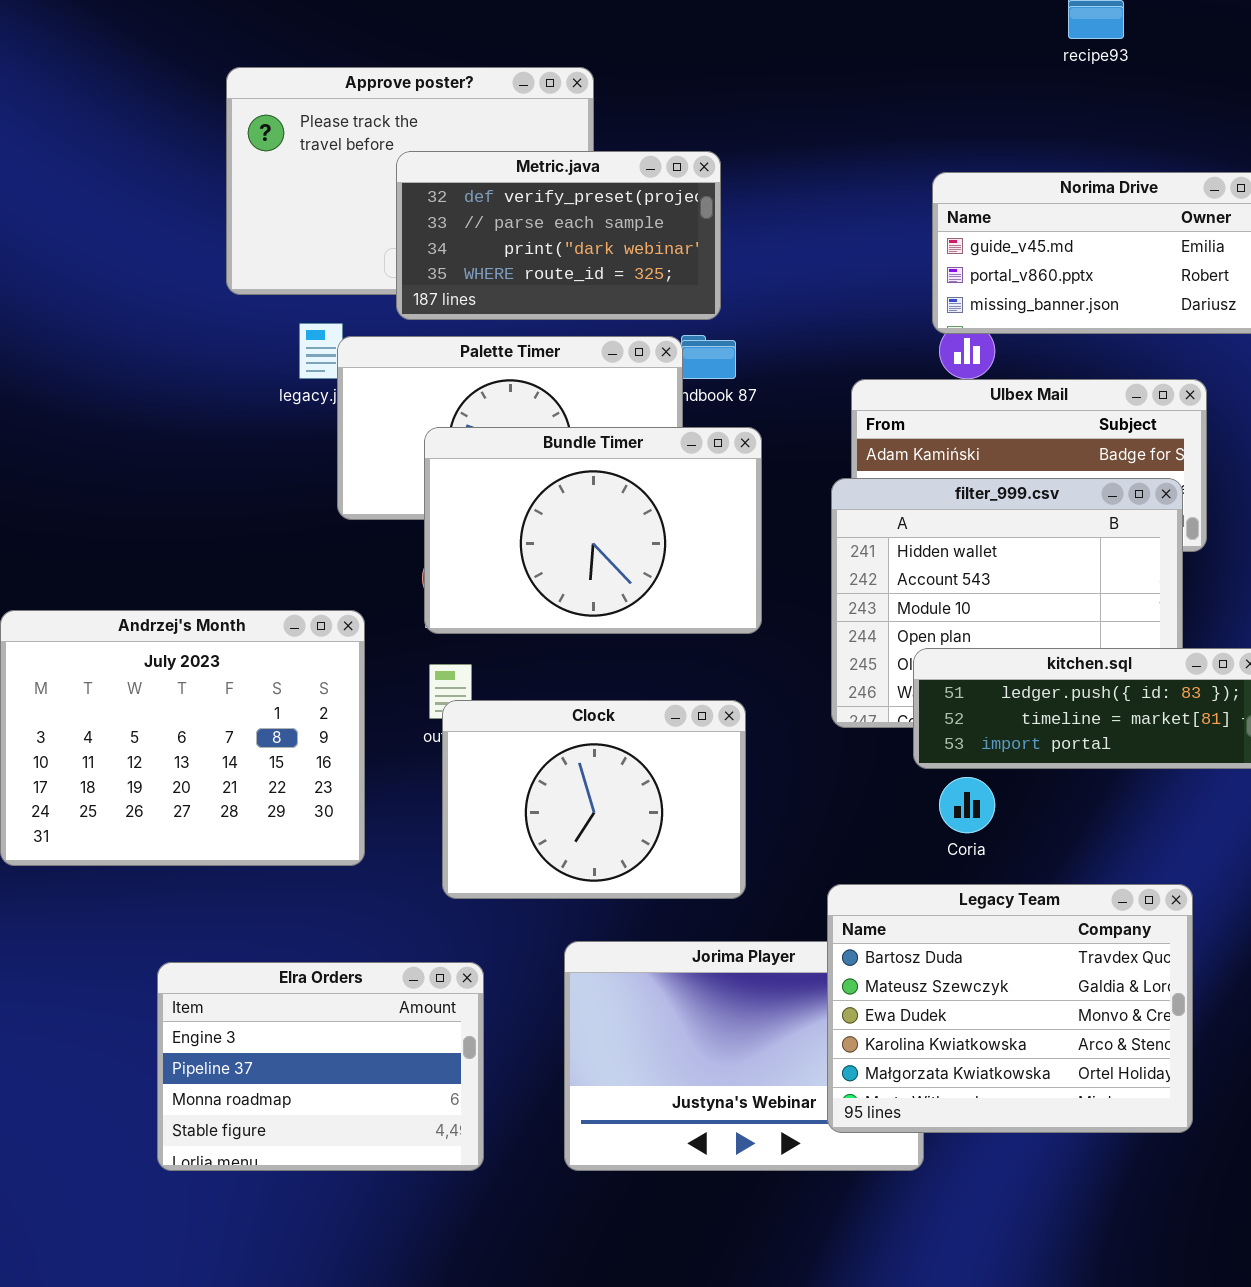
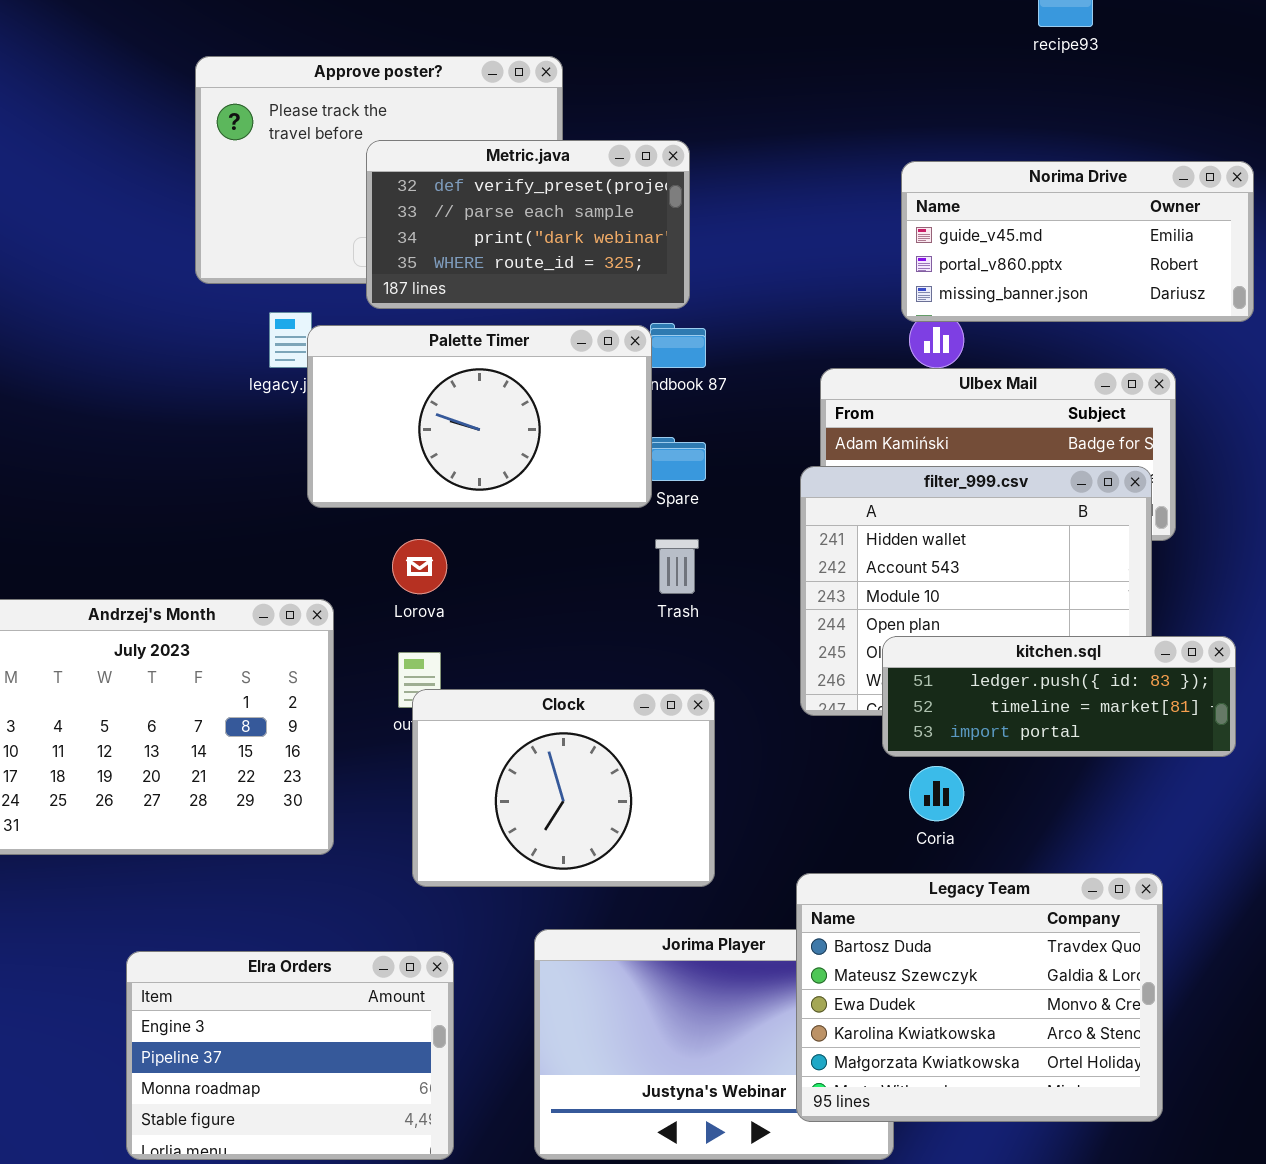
Bundle Timer: [424,427,762,634] -> none, closed

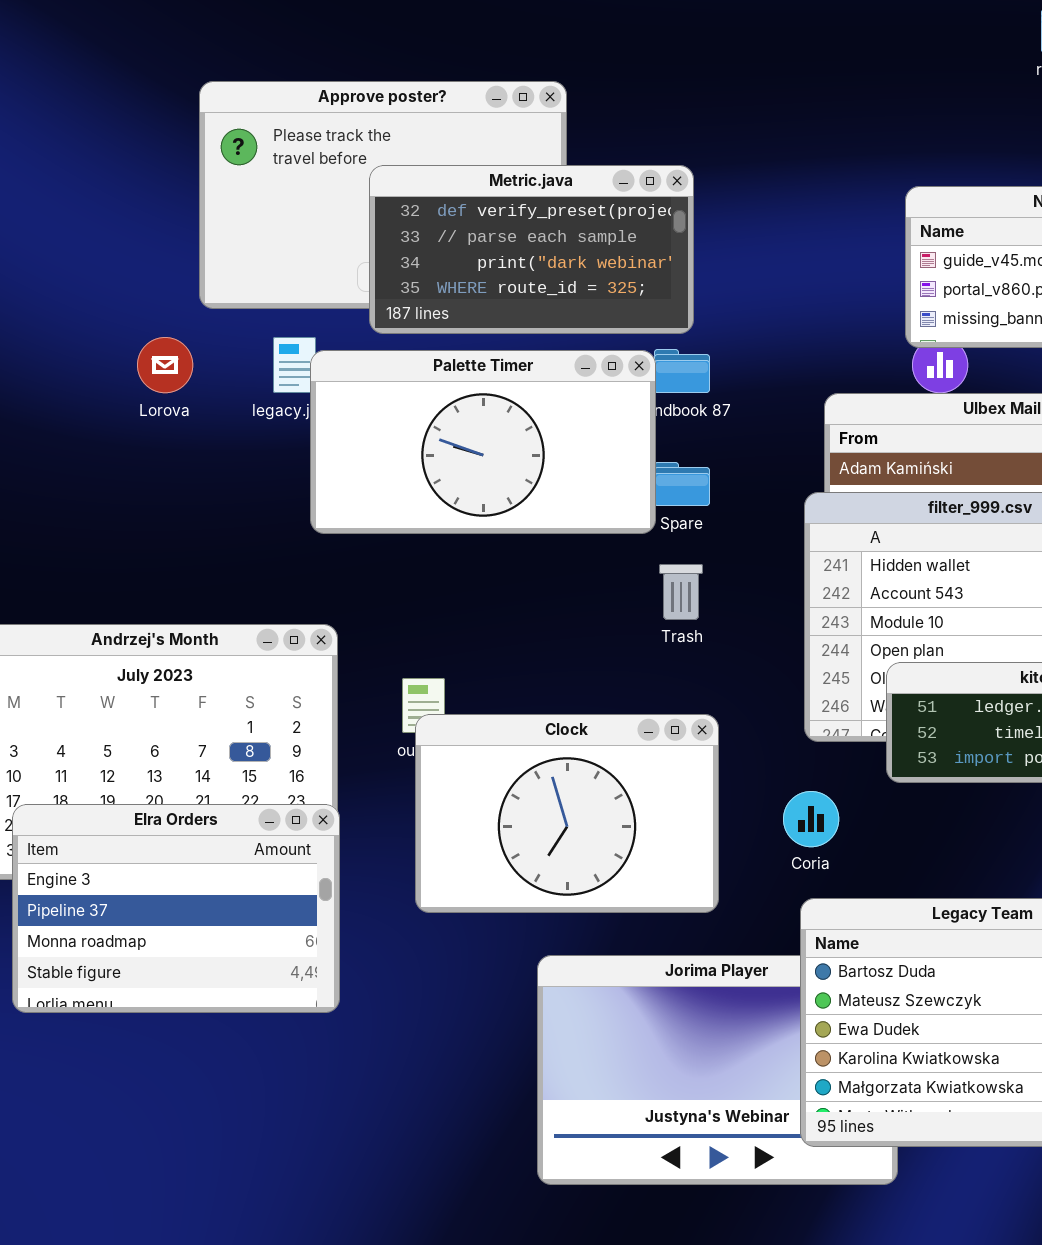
Lorova: [392,539,447,594] -> [137,337,193,393], moved
Coria: [909,766,964,821] -> [783,791,839,847], moved
Elra Orders: [126,951,454,1160] -> [12,804,340,1013], moved

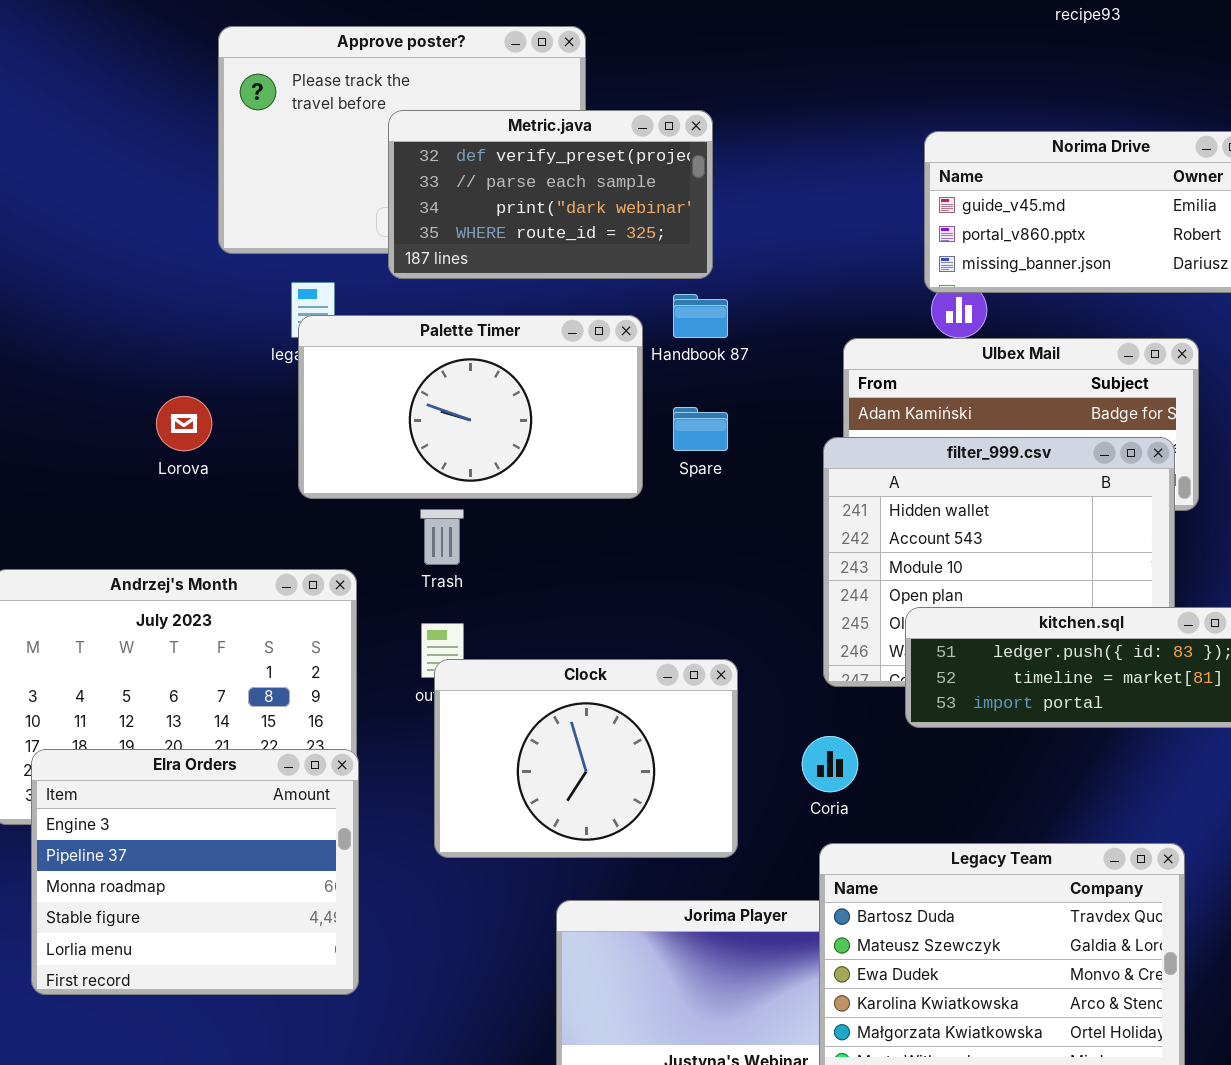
Lorova: [137,337,193,393] -> [156,396,212,451], moved
Palette Timer: [310,350,656,534] -> [298,315,643,499], moved
Trash: [659,564,703,620] -> [420,509,464,565], moved
Elra Orders: [12,804,340,1013] -> [31,749,359,995], resized

